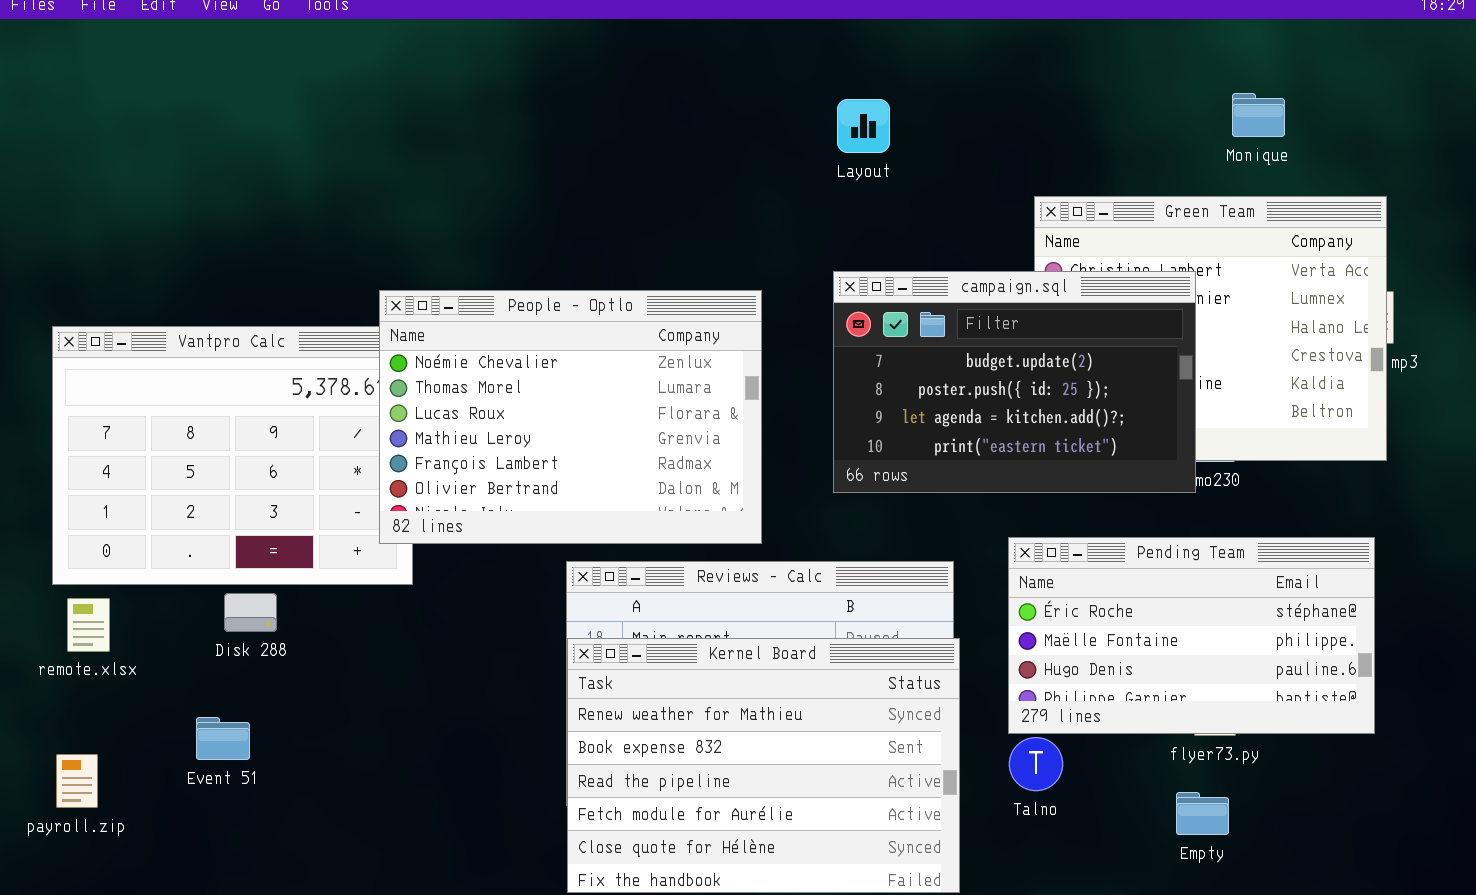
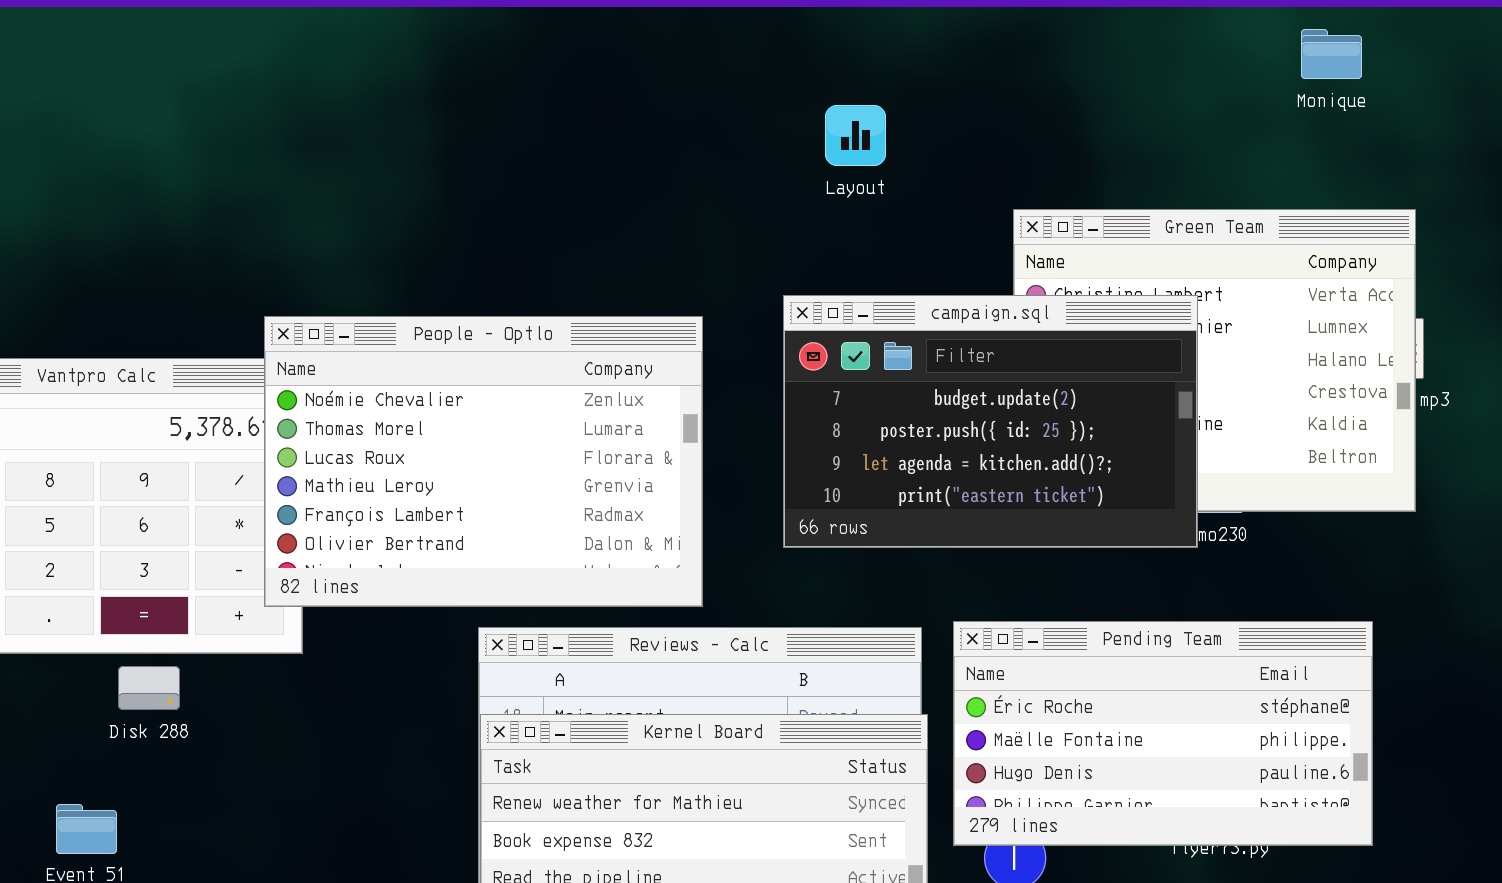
Monique: [1232,93,1285,137] -> [1301,29,1362,79], moved
Layout: [837,99,890,153] -> [825,105,886,166], moved
Pending Team: [1008,537,1375,734] -> [953,621,1373,846], moved
Disk 288: [224,593,277,632] -> [118,666,180,710], moved

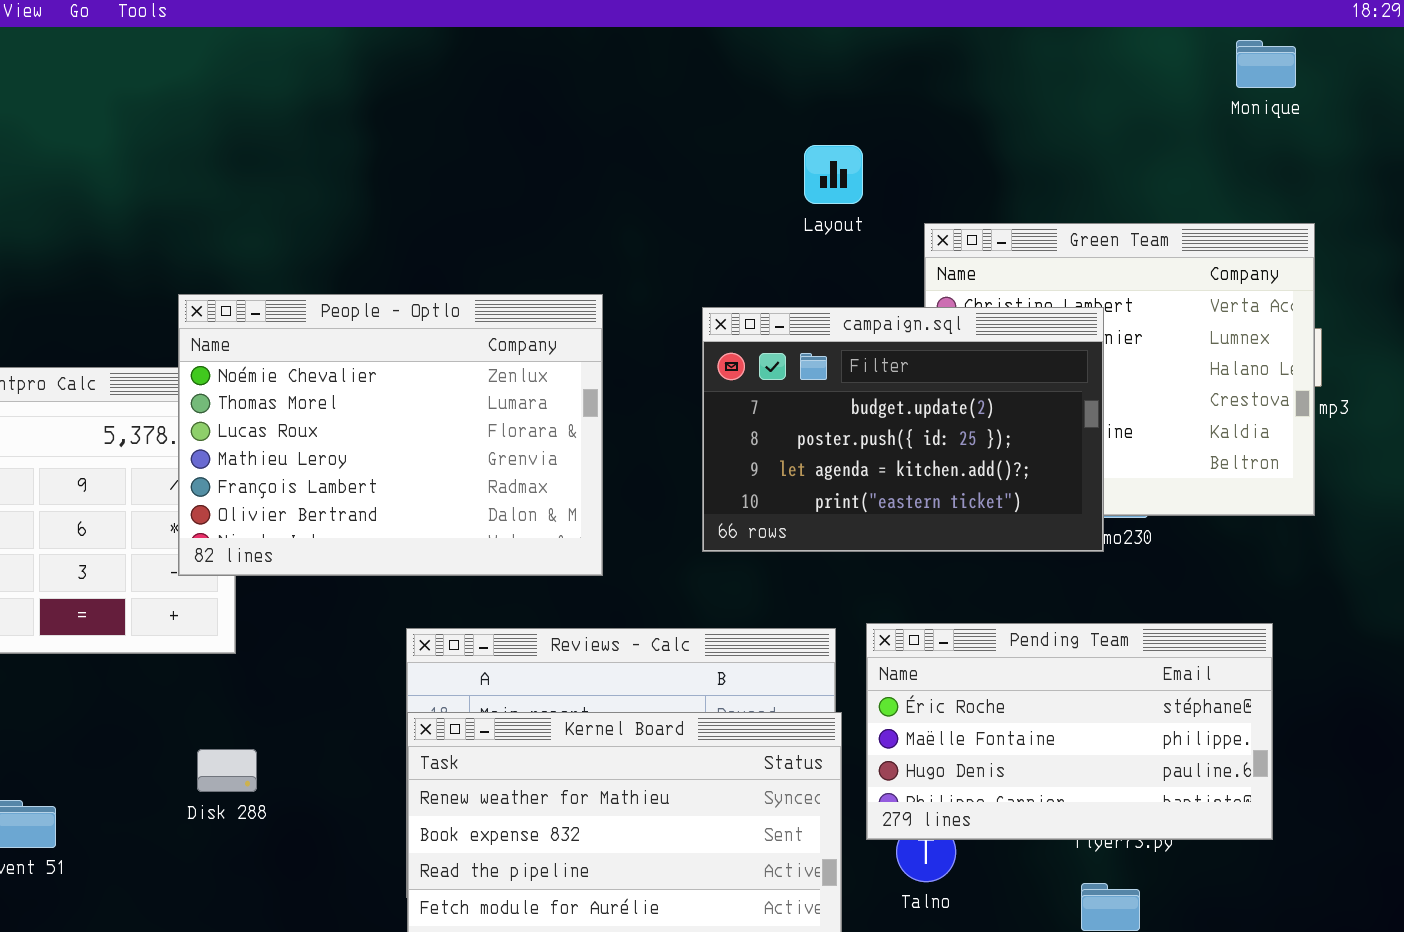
Monique: [1301,29,1362,79] -> [1236,40,1296,88], moved
Layout: [825,105,886,166] -> [804,145,863,204], moved
People - Optlo: [264,316,703,607] -> [178,294,603,576], moved
Disk 288: [118,666,180,710] -> [197,749,257,792], moved

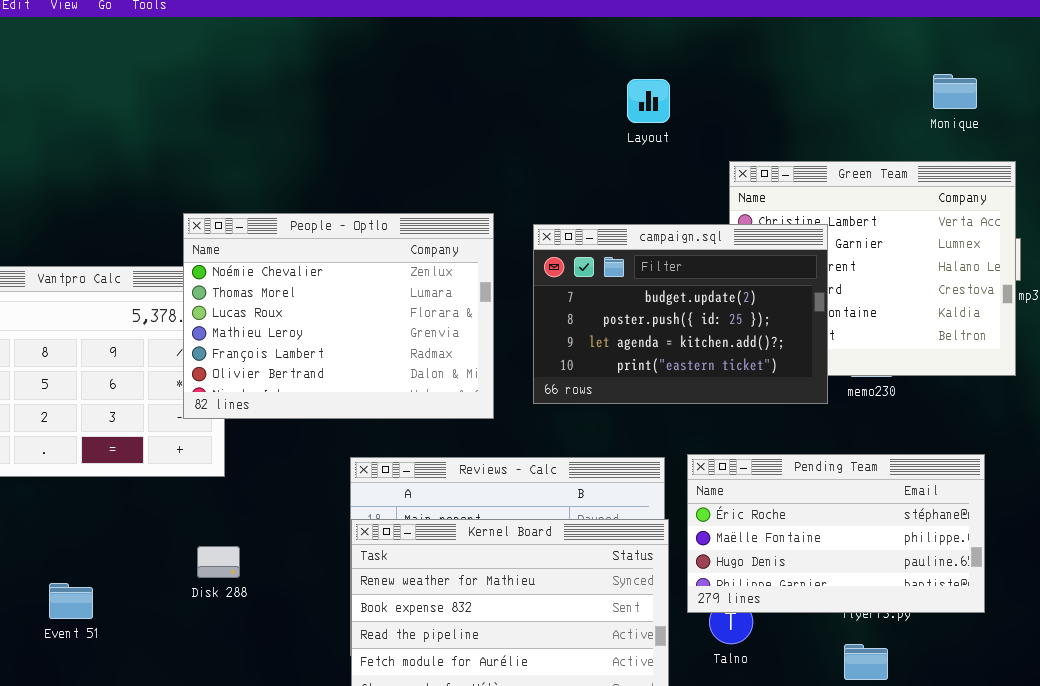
Monique: [1236,40,1296,88] -> [933,74,977,109], moved
Layout: [804,145,863,204] -> [627,79,670,123], moved
campaign.sql: [702,307,1104,552] -> [533,224,828,404], moved

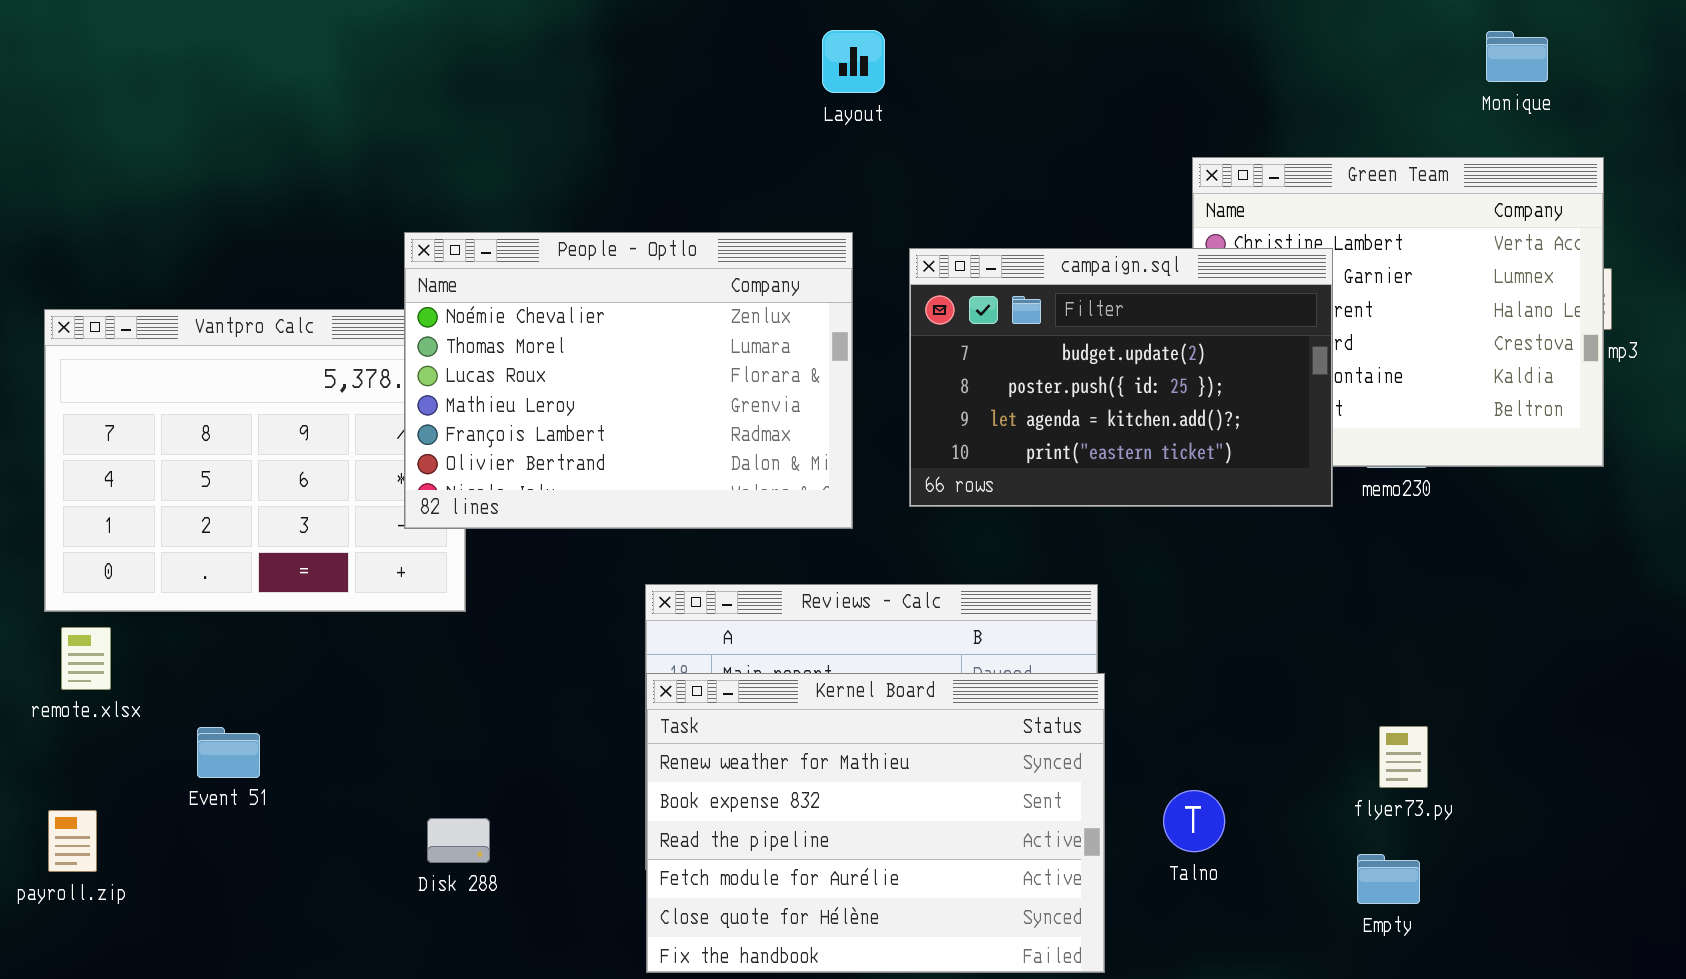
Layout: [627,79,670,123] -> [822,30,885,93], moved
Pending Team: [687,454,985,613] -> none, closed
Disk 288: [197,546,240,578] -> [427,818,490,863], moved
Event 51: [49,583,93,619] -> [197,727,260,778], moved

